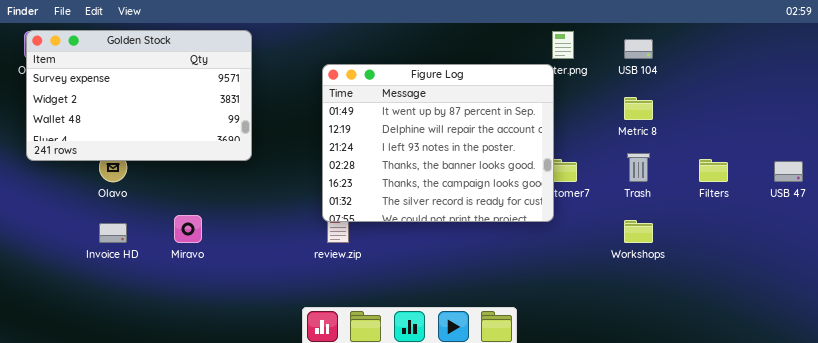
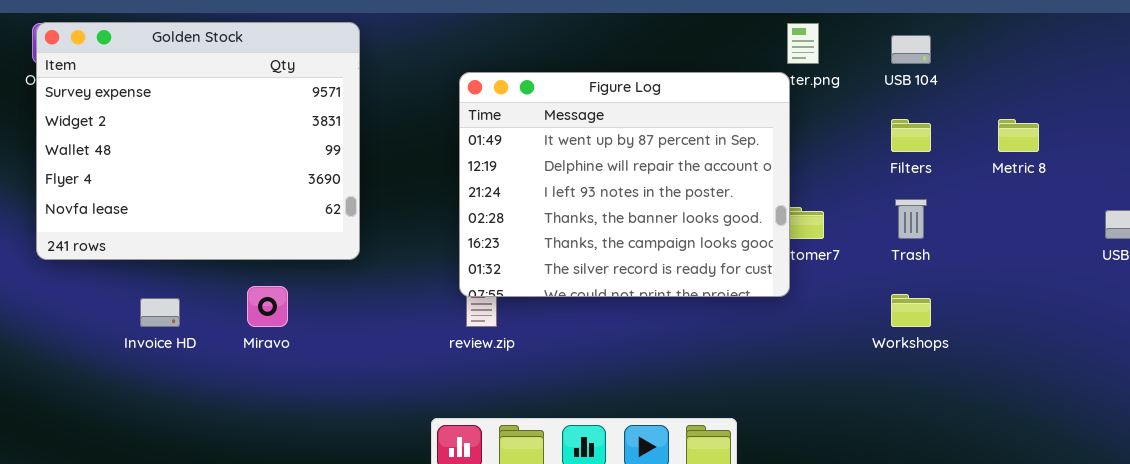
Golden Stock: [26,30,252,161] -> [36,22,360,260], resized
Metric 8: [624,97,653,120] -> [998,119,1039,152], moved
Filters: [699,159,728,182] -> [891,119,931,152], moved

